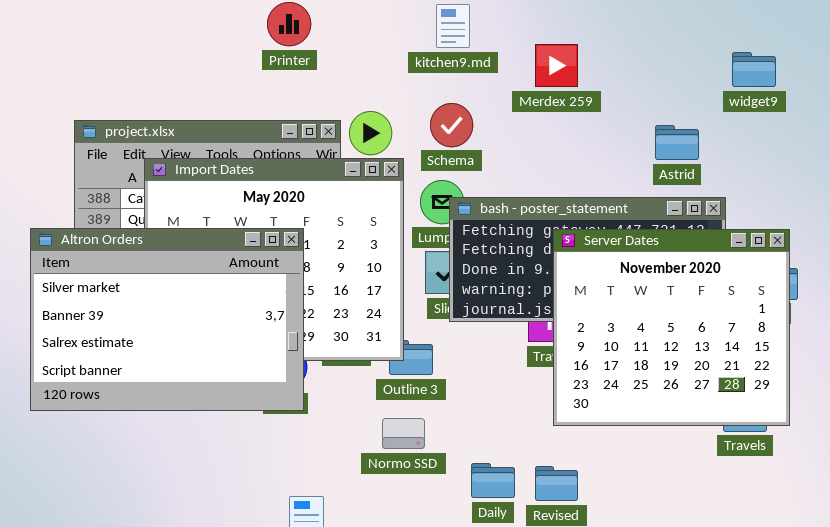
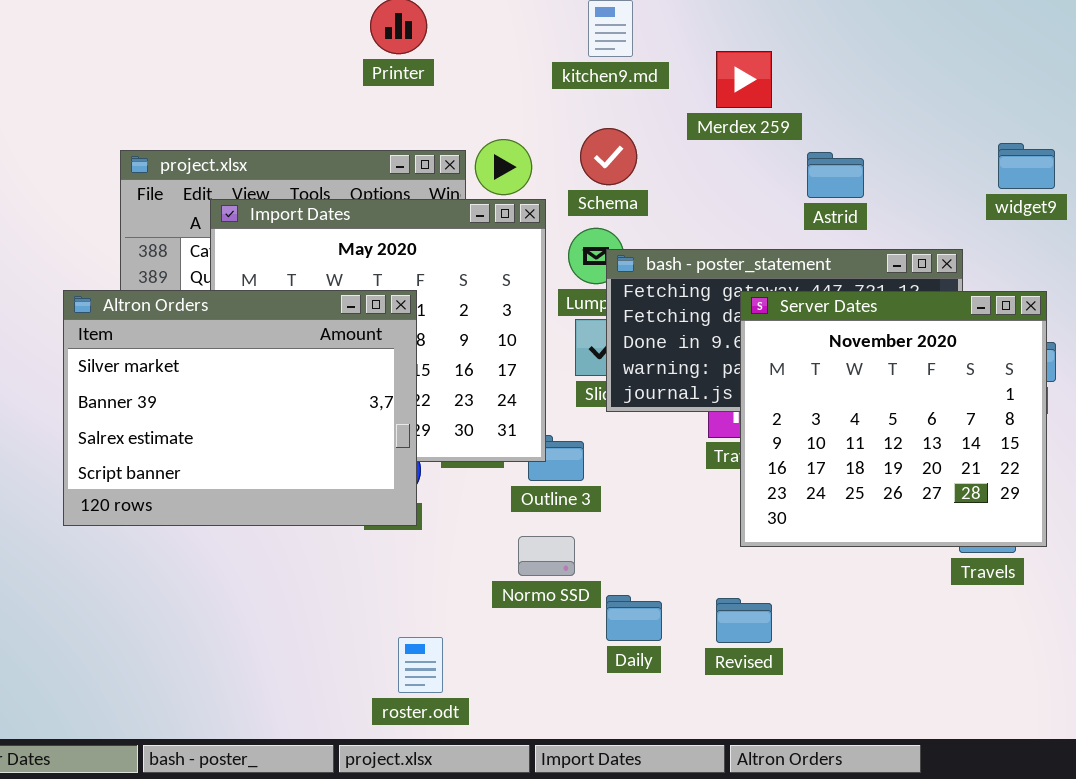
widget9: [732,52,776,87] -> [998,143,1055,189], moved
Astrid: [655,125,699,160] -> [807,152,864,198], moved
Daily: [471,463,515,498] -> [606,595,662,641], moved

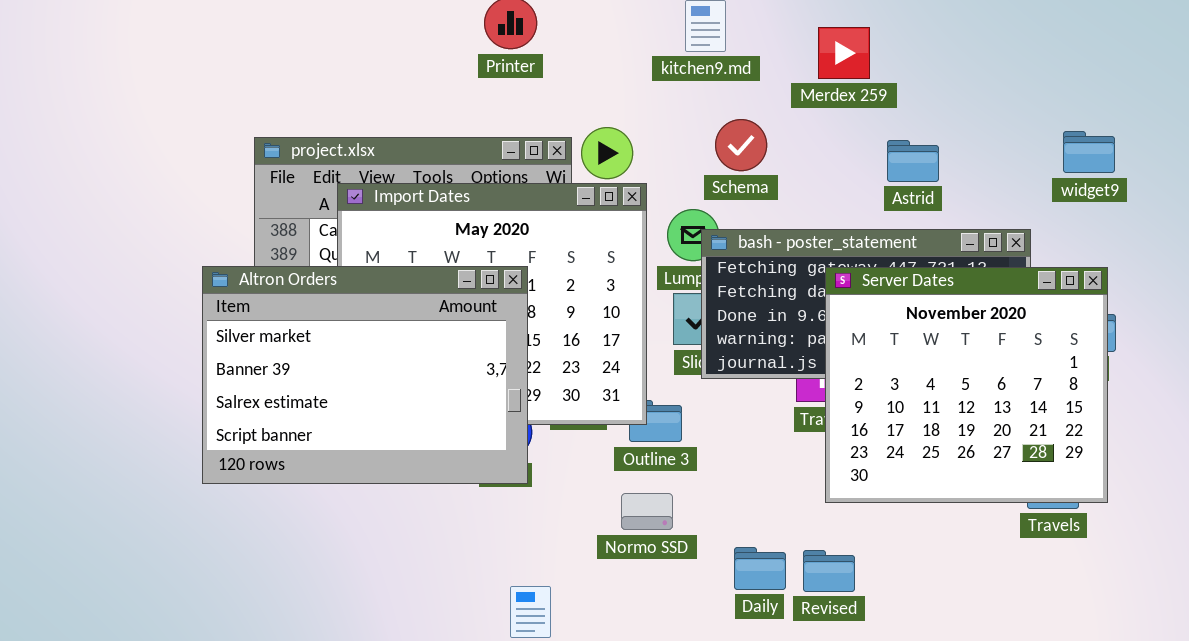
Merdex 259: [716,51,772,108] -> [818,27,870,79], moved
Schema: [580,128,637,185] -> [715,119,767,171], moved
Daily: [606,595,662,641] -> [734,547,786,590], moved

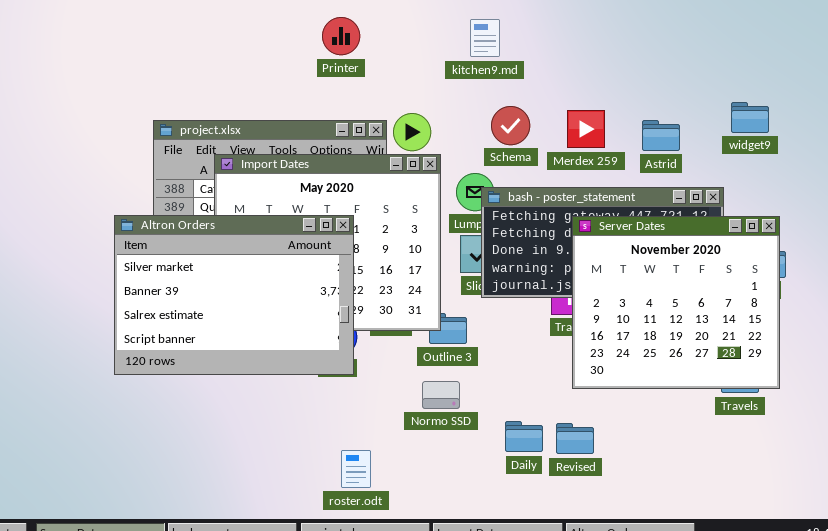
Merdex 259: [818,27,870,79] -> [567,110,605,148], moved
widget9: [1063,131,1115,173] -> [731,102,769,133], moved
Astrid: [887,140,939,182] -> [642,120,680,151], moved

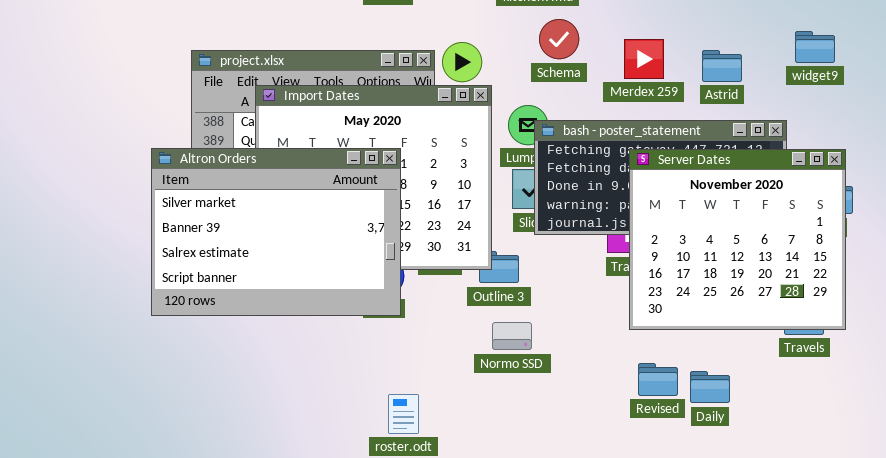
Schema: [491,106,530,145] -> [539,19,579,59], moved
Normo SSD: [422,381,460,409] -> [492,322,532,350], moved
Daily: [505,421,543,452] -> [690,371,730,403], moved
Revised: [556,423,594,454] -> [638,363,678,396], moved

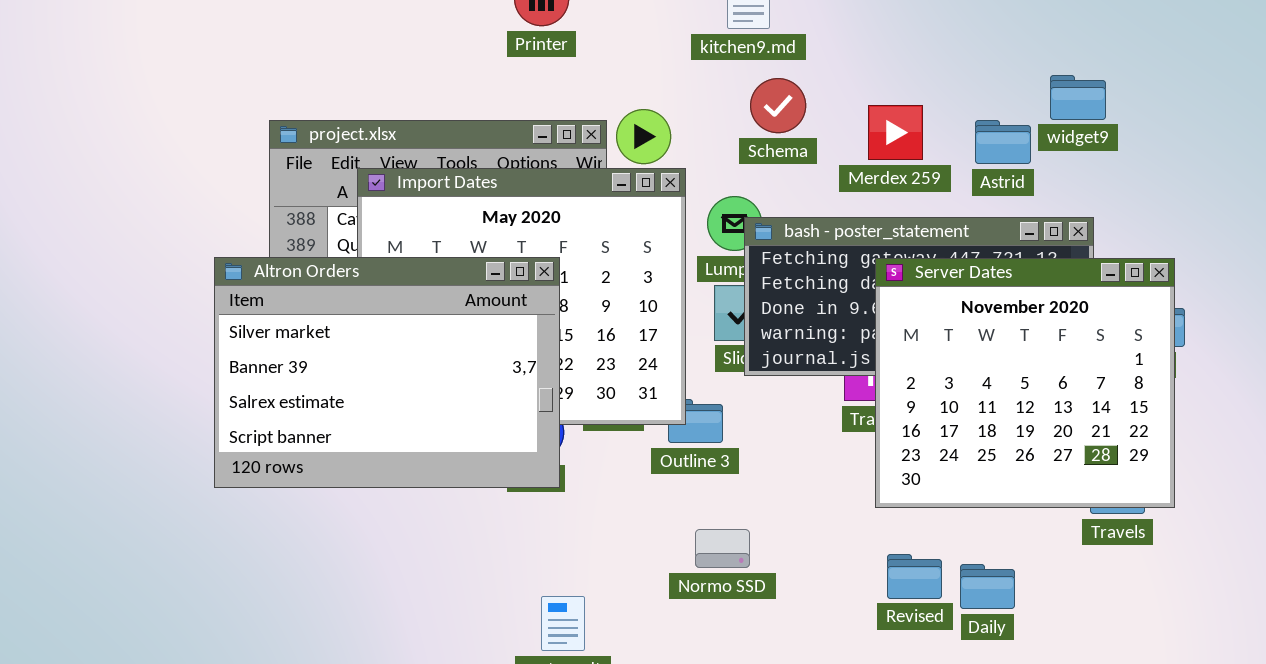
widget9: [795,31,835,63] -> [1050,75,1106,120], moved
Normo SSD: [492,322,532,350] -> [695,529,750,568], moved

